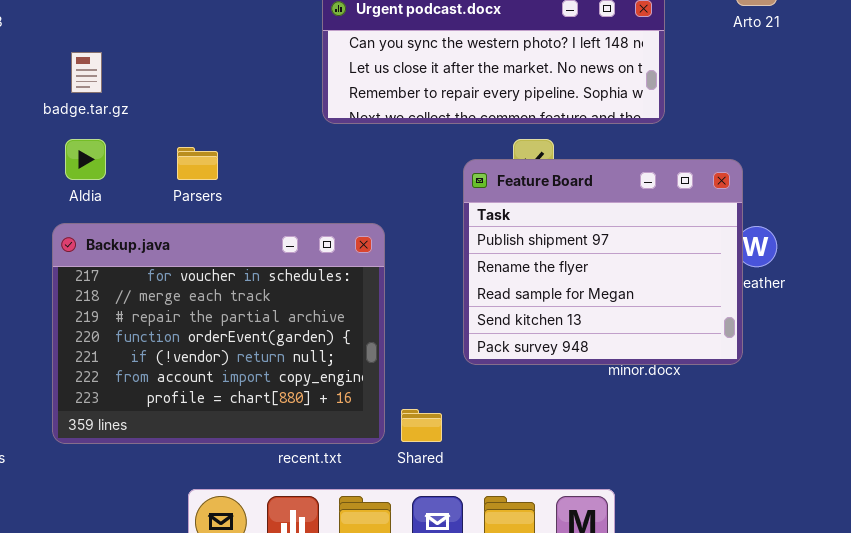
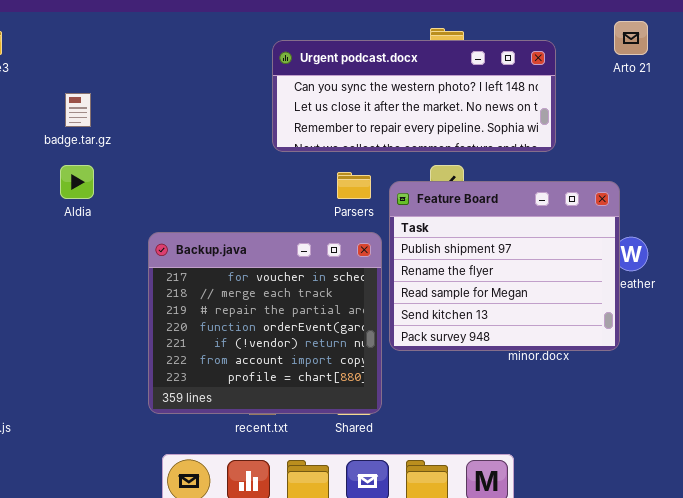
Parsers: [177,147,218,180] -> [337,172,371,199], moved
Backup.java: [52,223,385,444] -> [148,232,382,414], moved, resized

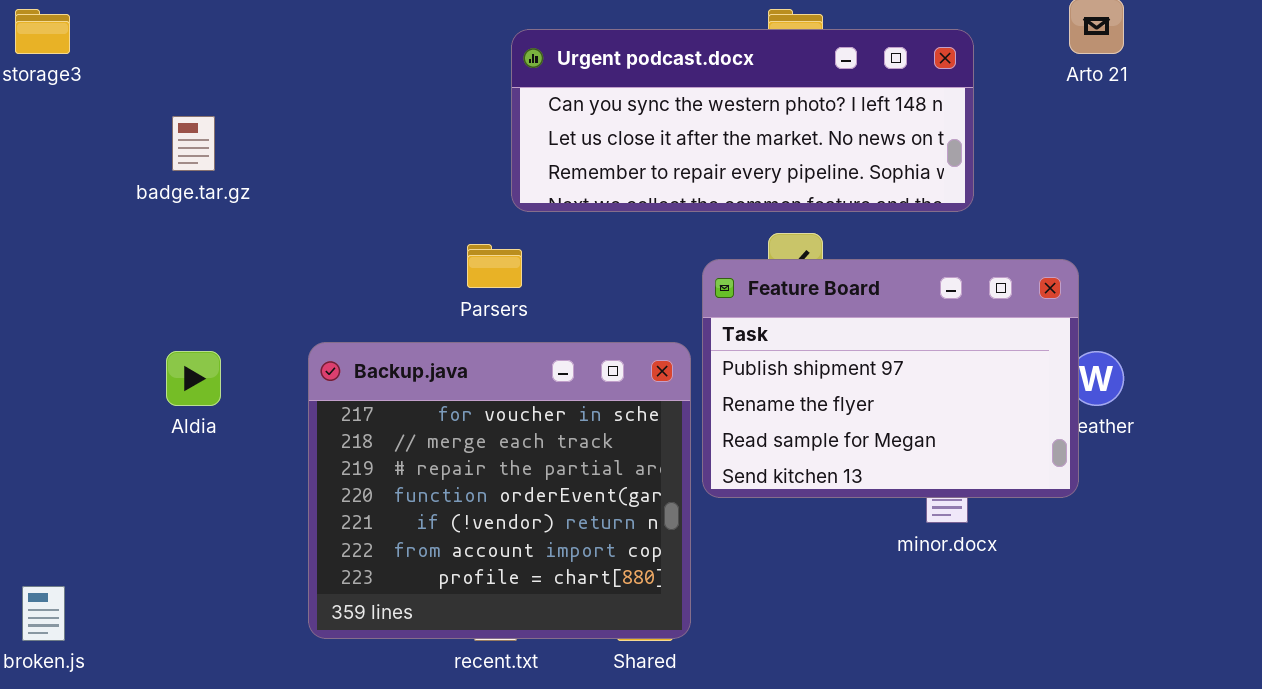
Aldia: [60,165,94,199] -> [166,351,221,406], moved
Parsers: [337,172,371,199] -> [467,244,522,288], moved
Feature Board: [389,181,620,351] -> [702,259,1079,498], resized

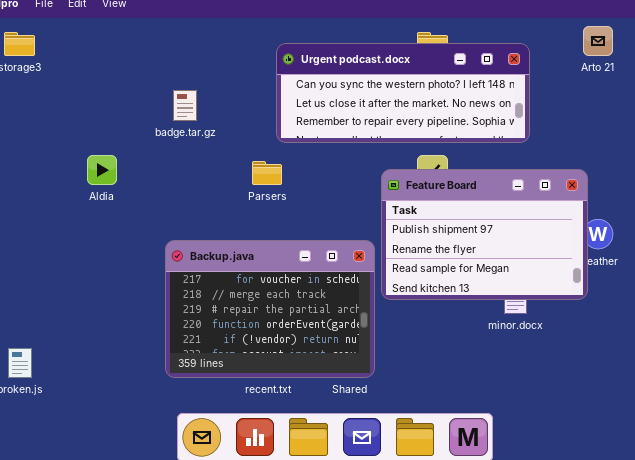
badge.tar.gz: [172,116,215,171] -> [173,90,197,121], moved
Backup.java: [308,342,691,639] -> [165,240,375,378], resized
Aldia: [166,351,221,406] -> [87,155,117,185], moved

